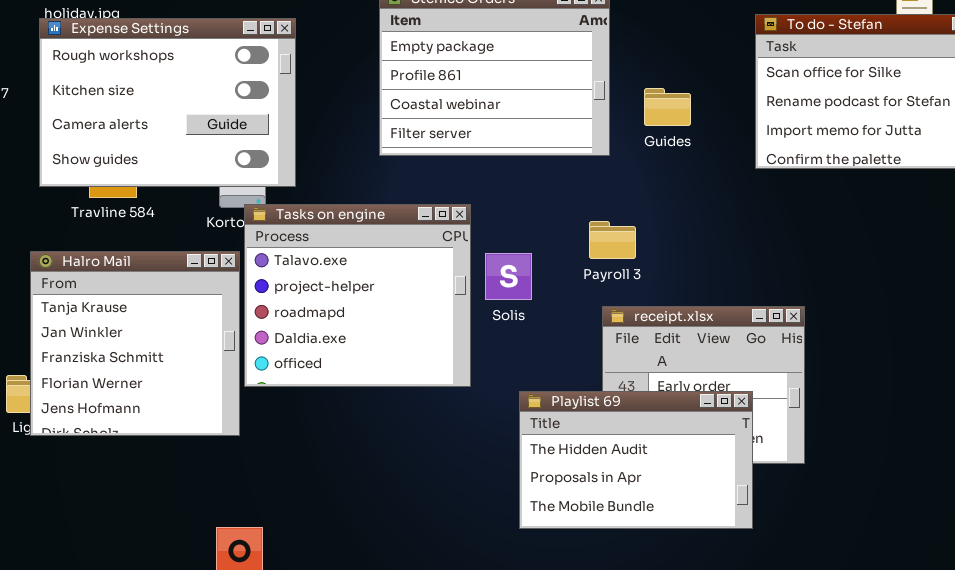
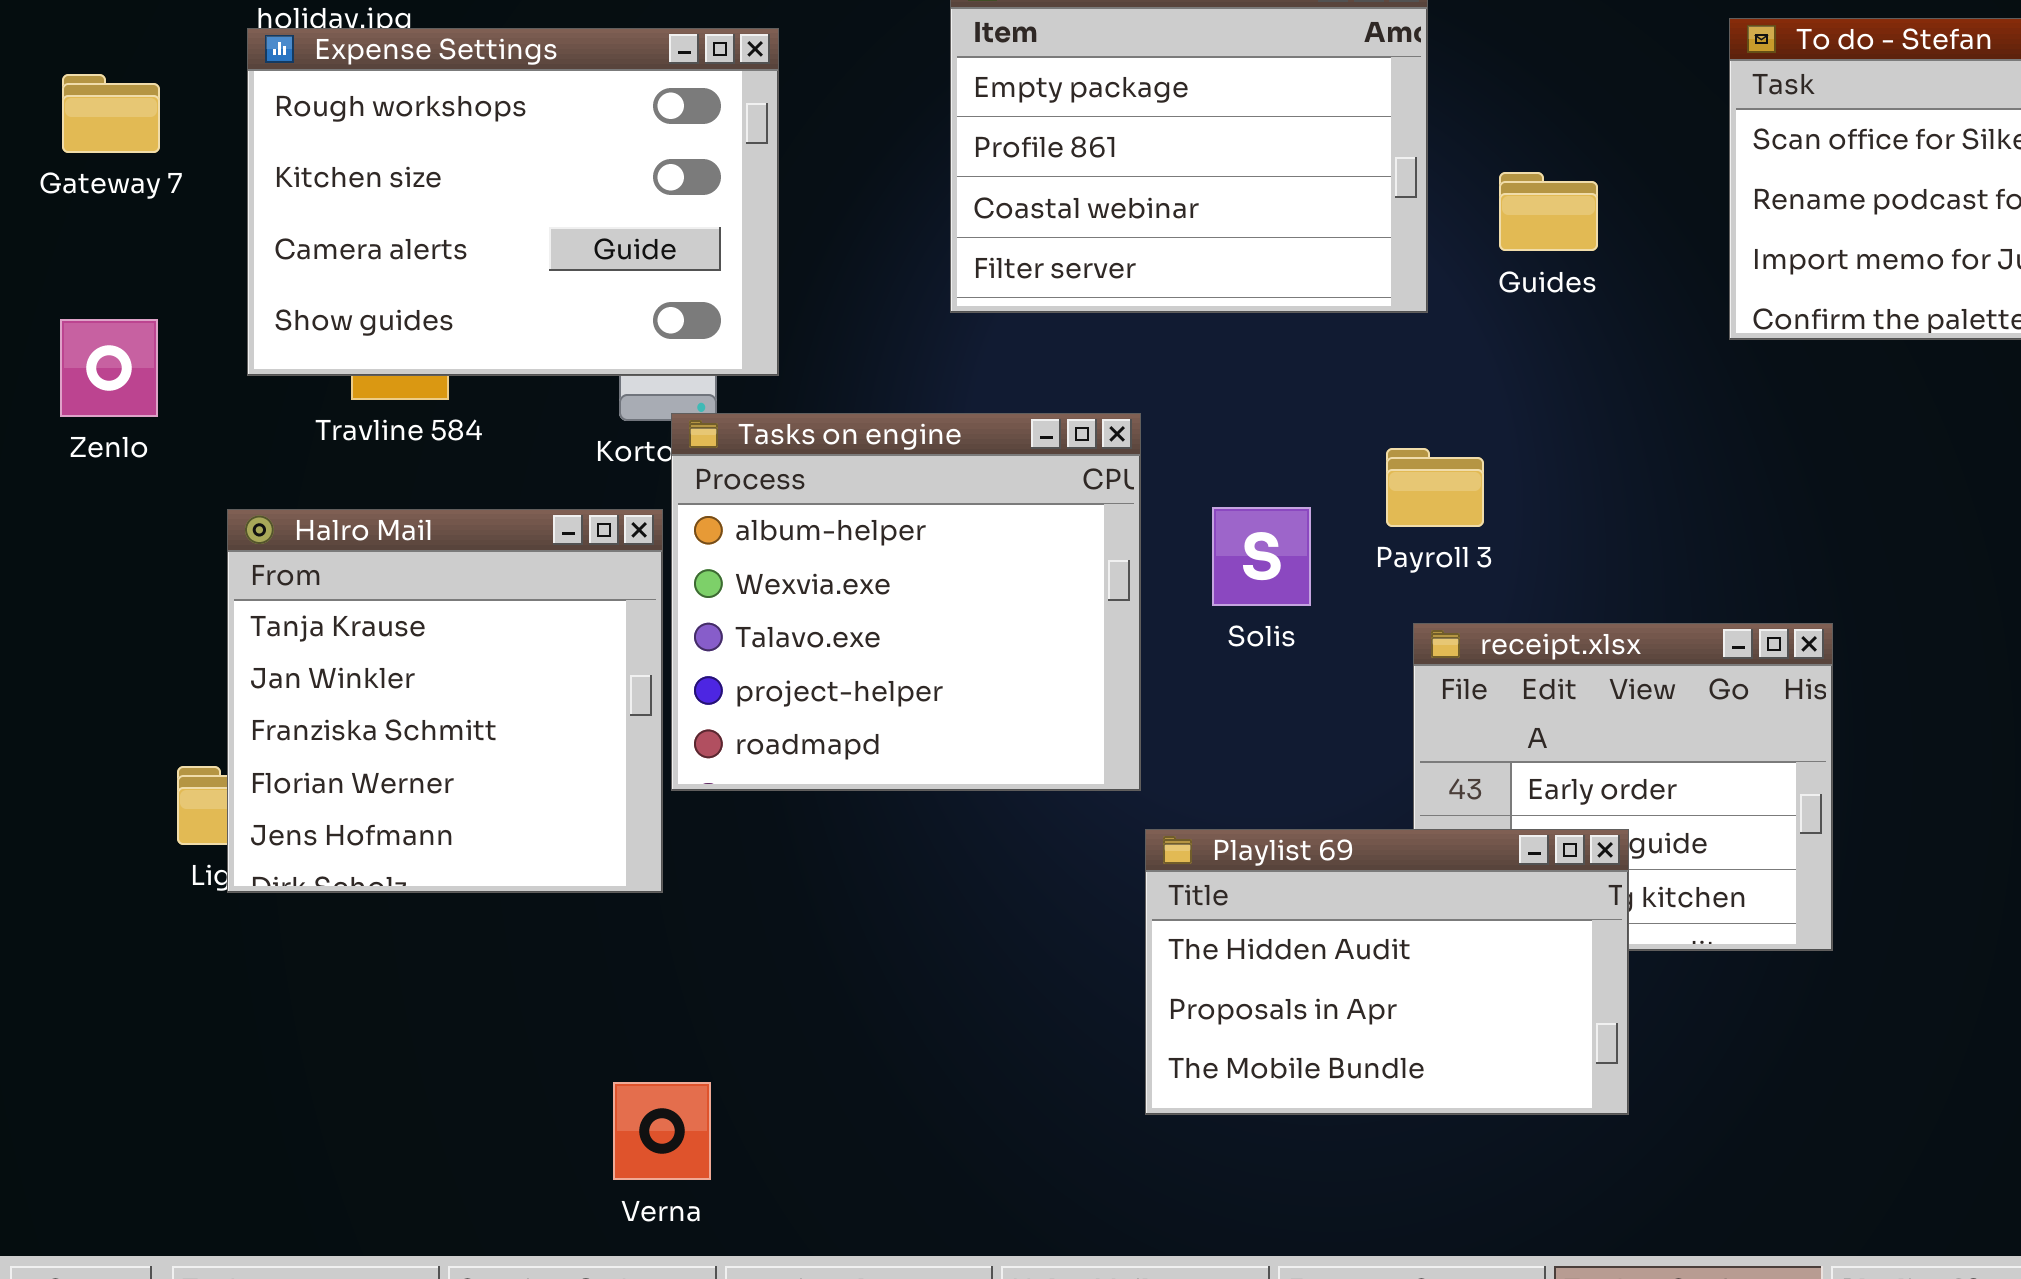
Tasks on engine: [244,204,471,387] -> [671,413,1141,791], scrolled up 2 rows
Solis: [485,253,532,300] -> [1212,507,1311,606], moved
Playlist 69: [519,391,753,529] -> [1145,829,1629,1115], moved

